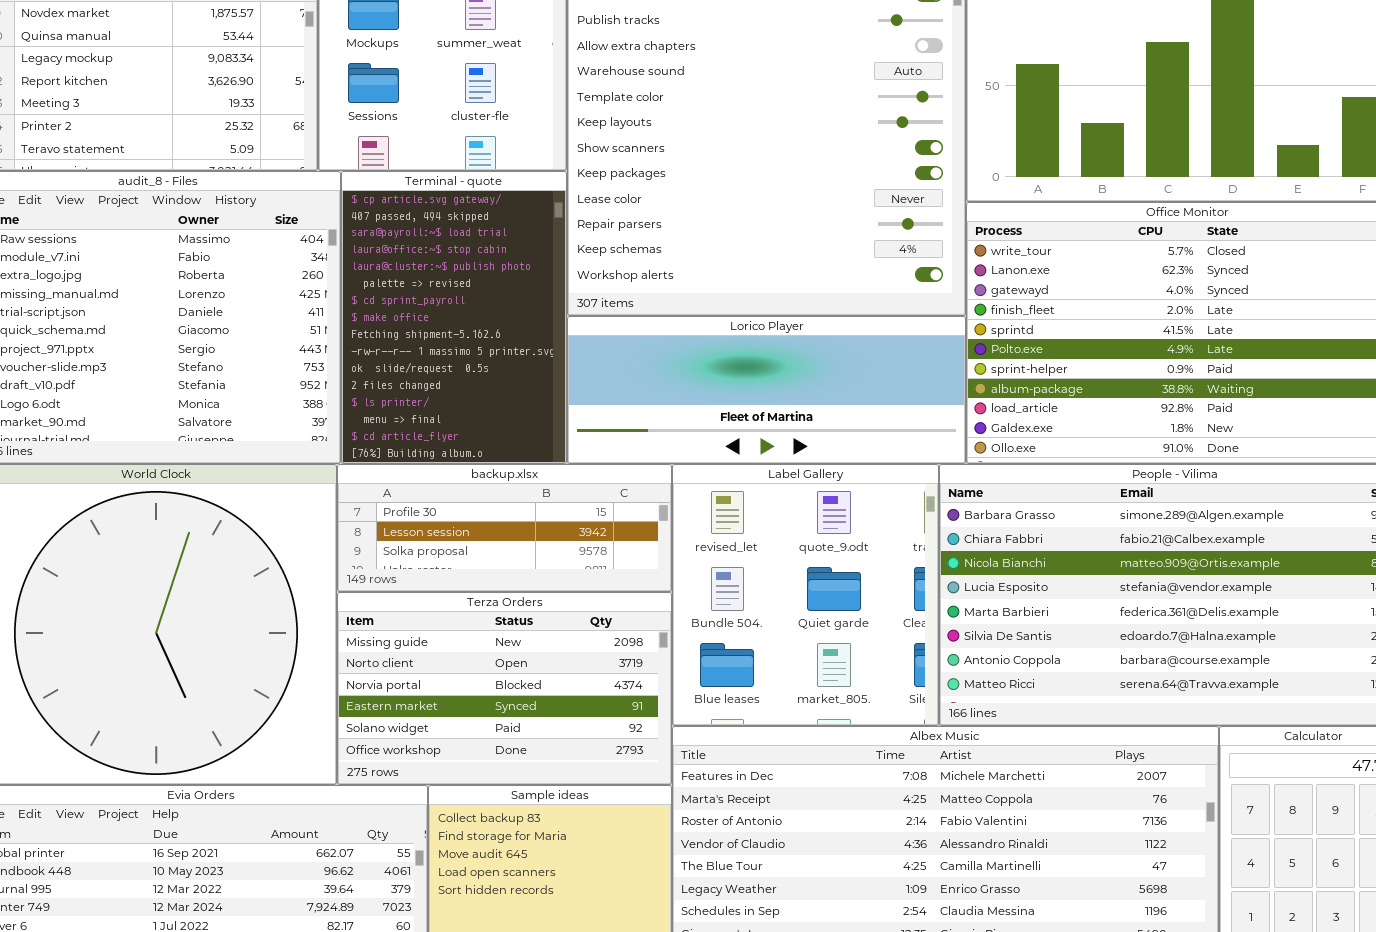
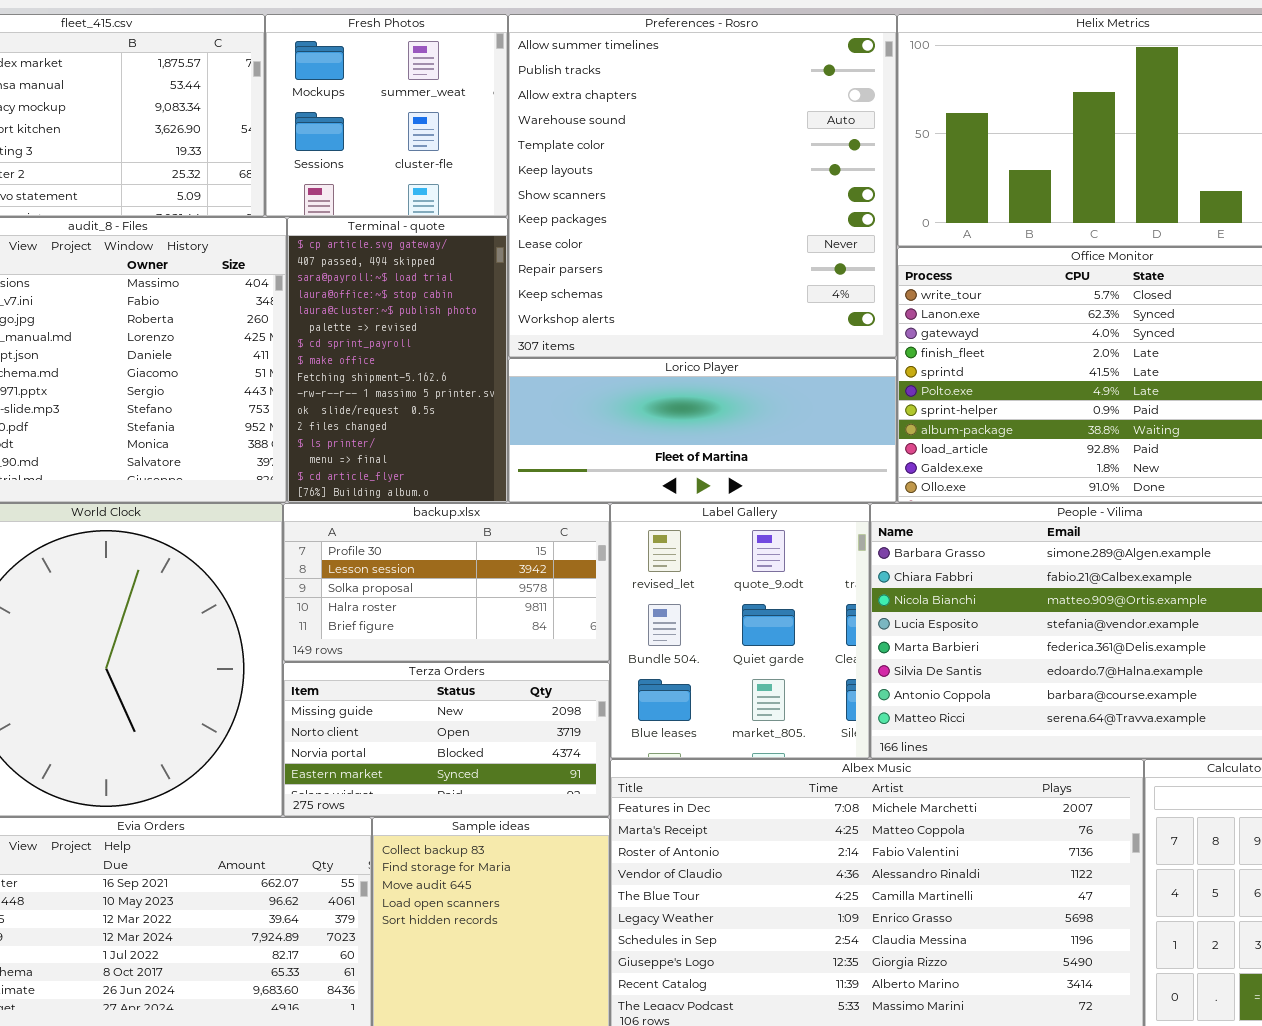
backup.xlsx: [337,464,672,592] -> [283,503,610,662], resized
Terza Orders: [337,592,672,785] -> [283,662,610,817], resized

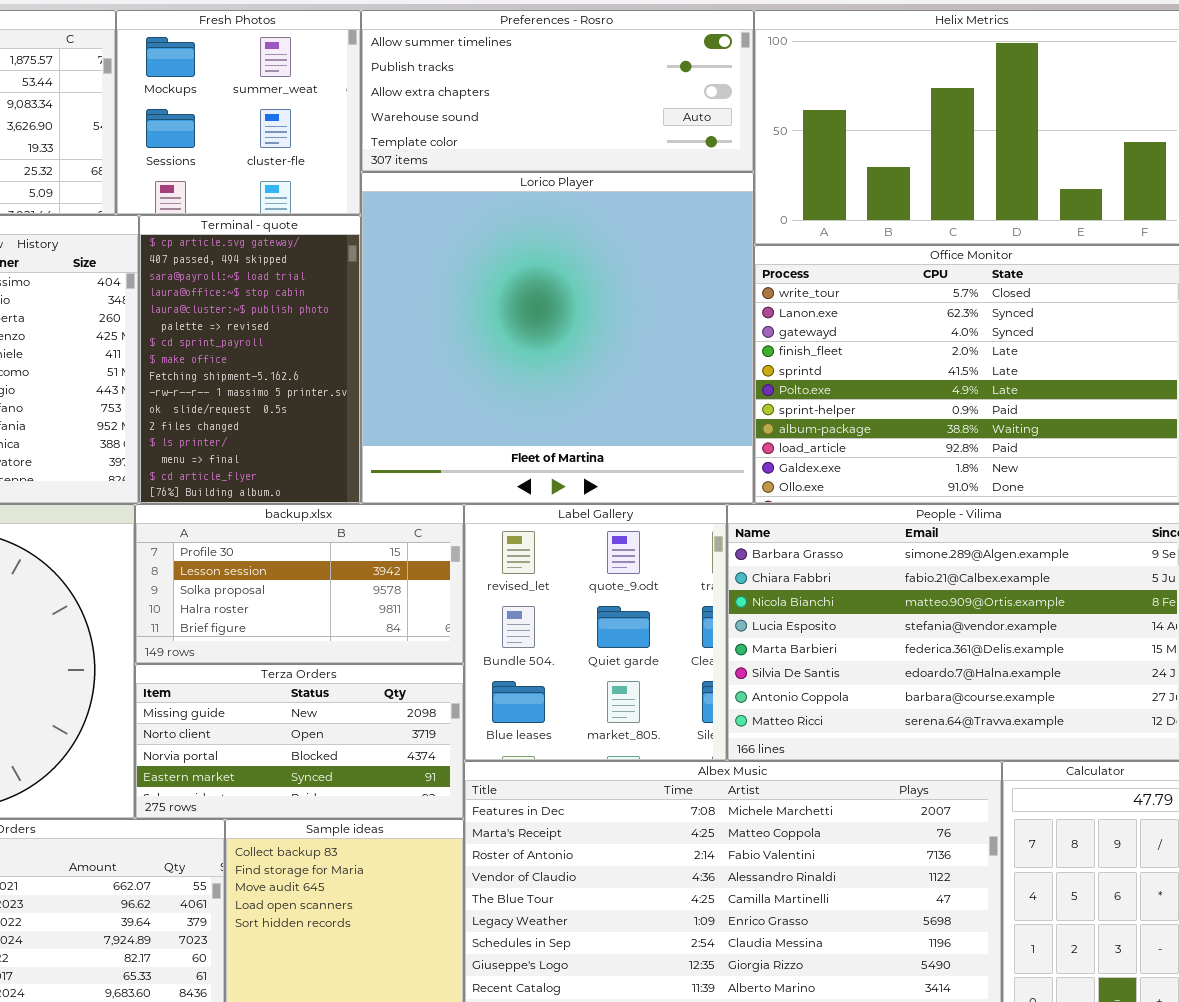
Preferences - Rosro: [508,14,897,358] -> [361,10,754,172], resized
Lorico Player: [508,358,897,503] -> [361,172,754,504], resized

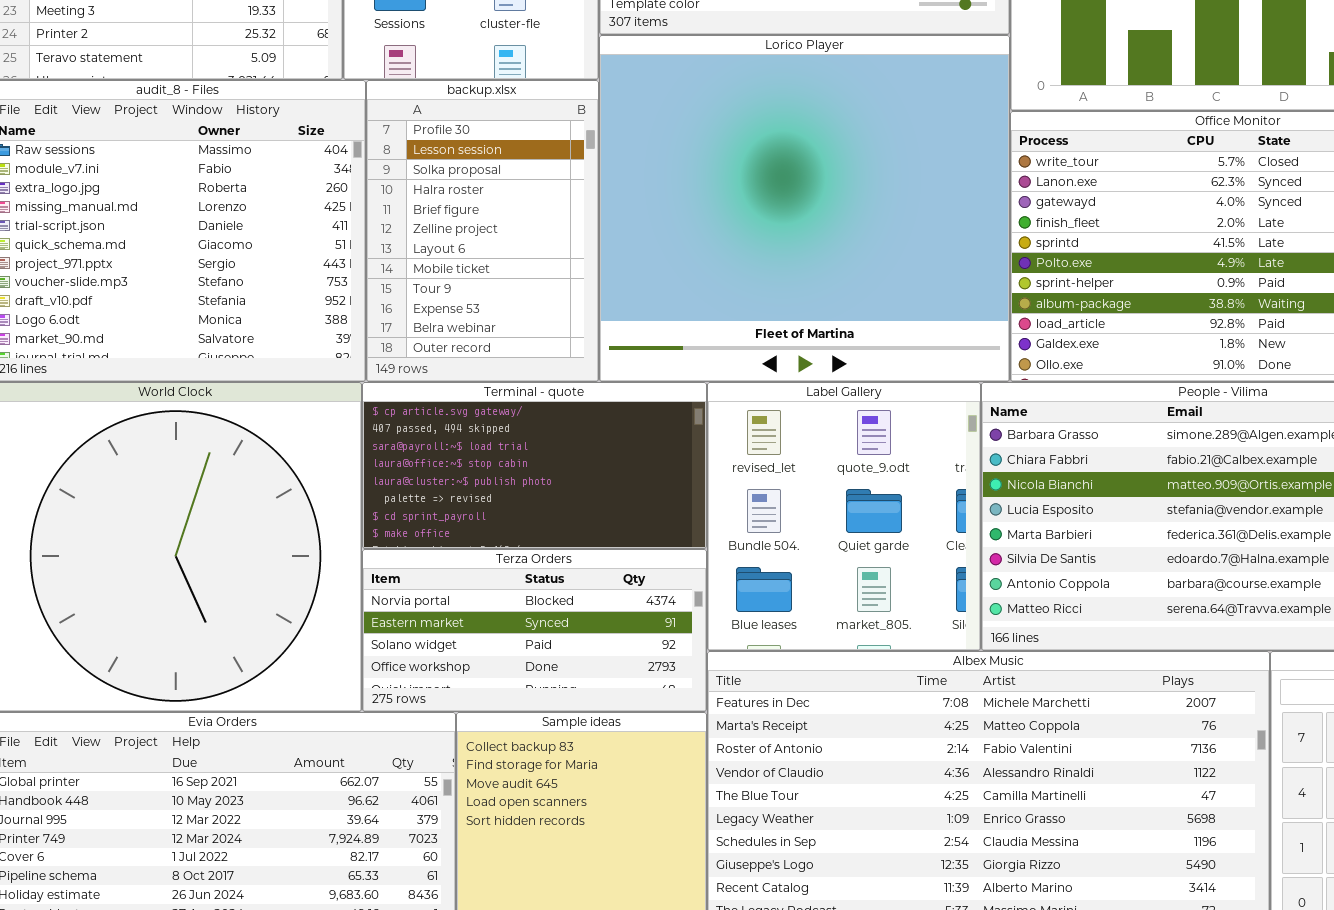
Terminal - quote: [139,215,361,504] -> [362,382,707,549], moved, resized
backup.xlsx: [135,504,464,664] -> [366,80,599,382], moved, resized
Terza Orders: [135,664,464,819] -> [362,549,707,712], scrolled down 2 rows

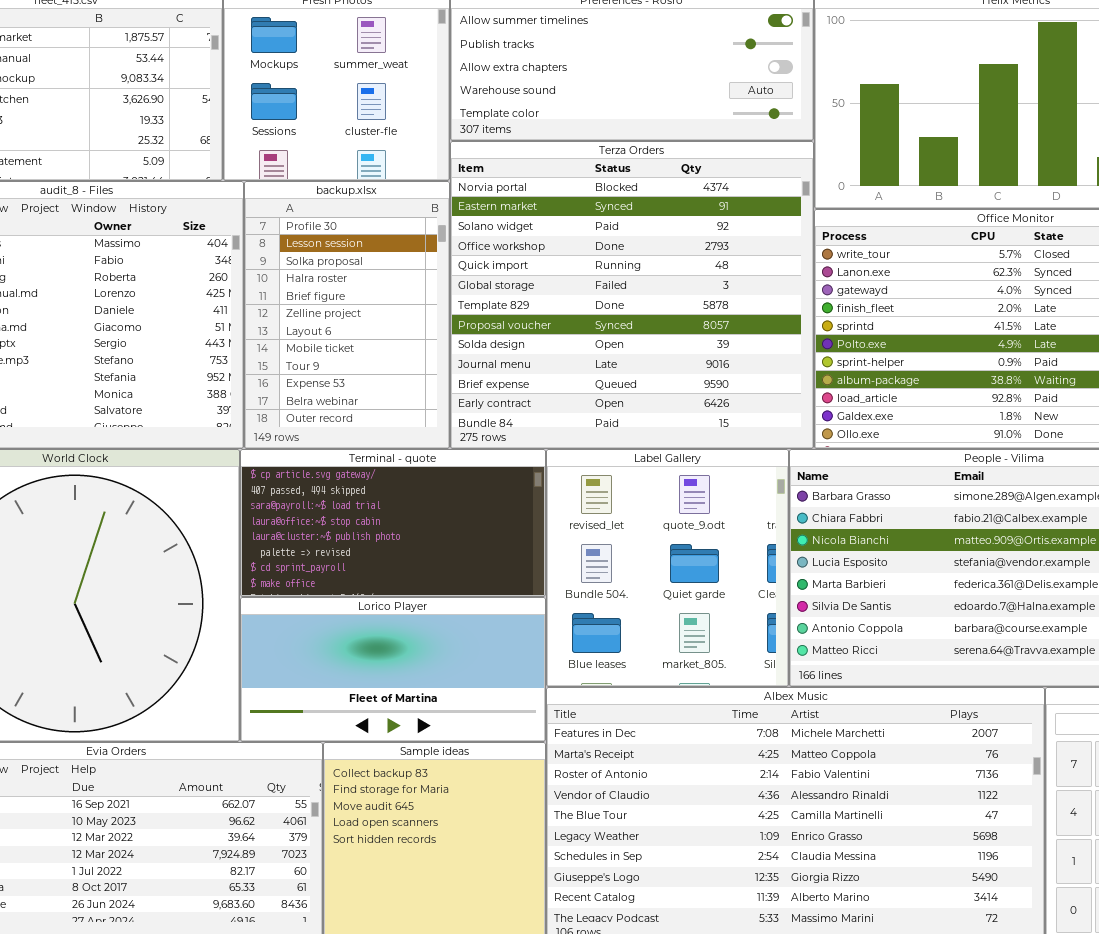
Lorico Player: [599,35,1010,382] -> [240,597,546,742], moved, resized
Terza Orders: [362,549,707,712] -> [450,141,814,449], moved, resized

